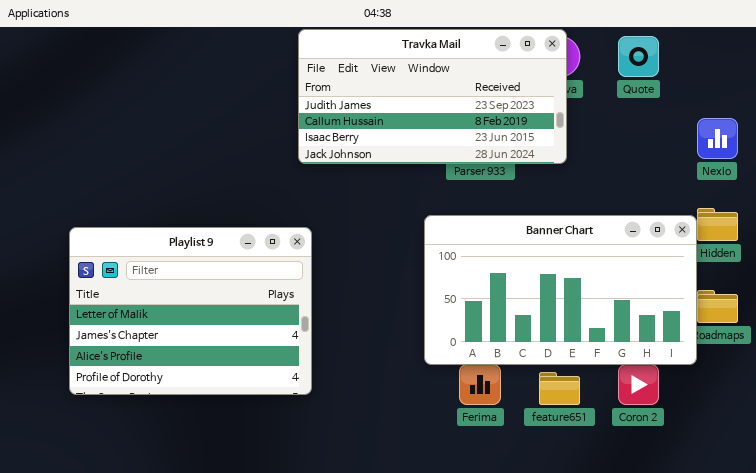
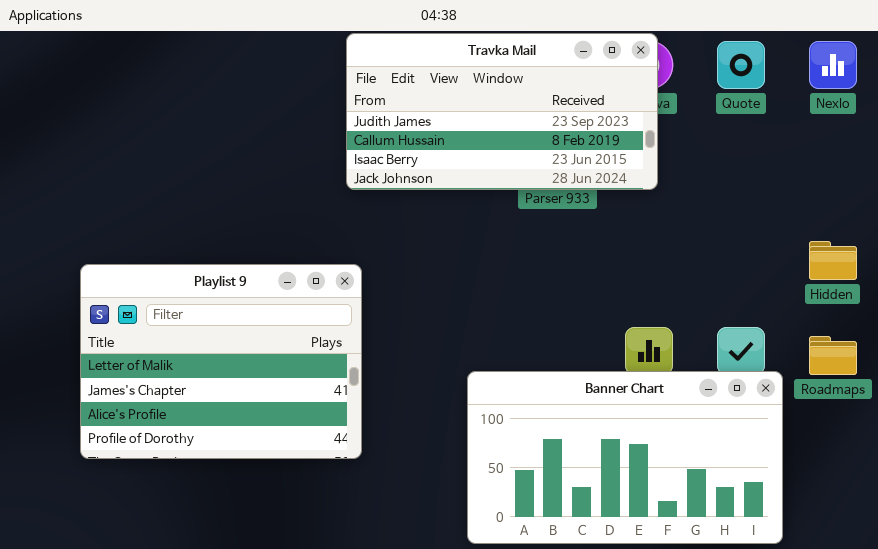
Nexlo: [697,118,738,159] -> [809,41,857,89], moved
Banner Chart: [424,215,697,365] -> [467,371,783,544], moved

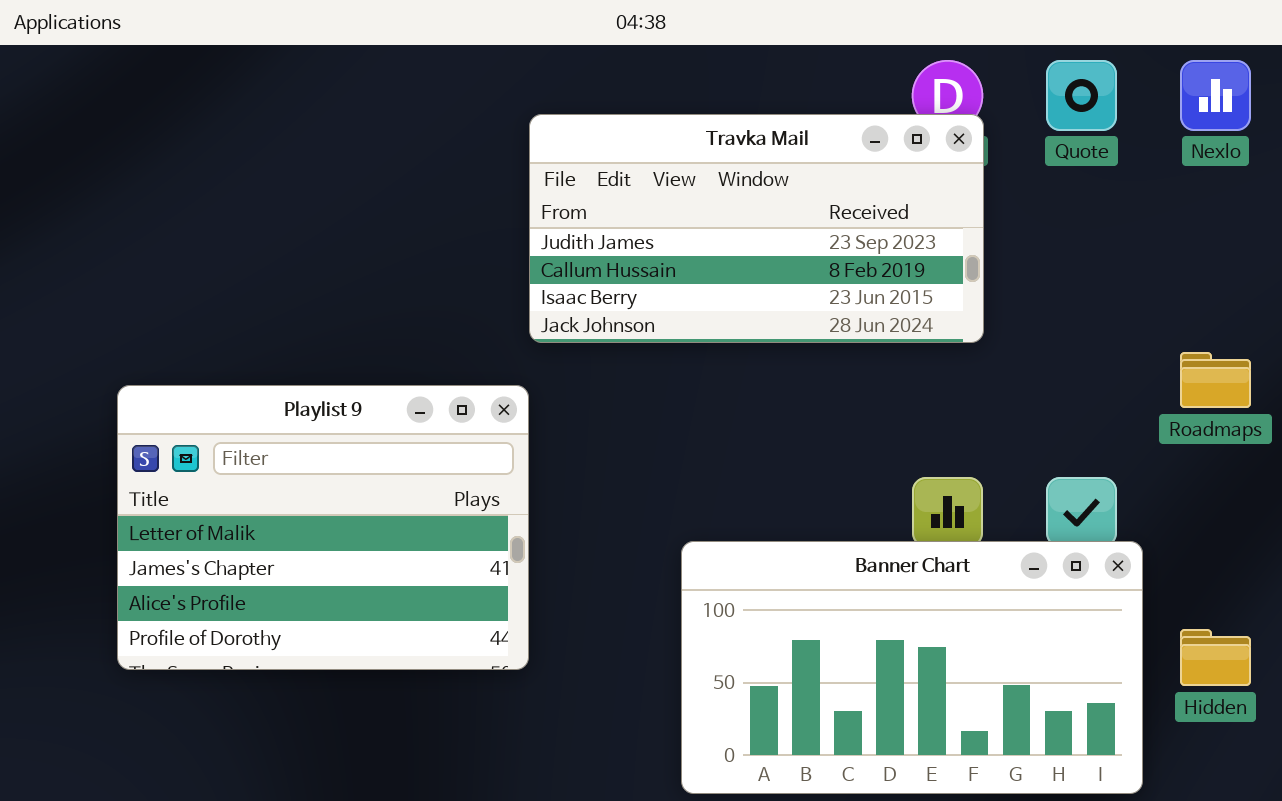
Travka Mail: [346,33,658,190] -> [529,114,984,343], moved
Hidden: [809,241,857,280] -> [1180,629,1251,686], moved
Roadmaps: [809,336,857,375] -> [1180,352,1251,408], moved

